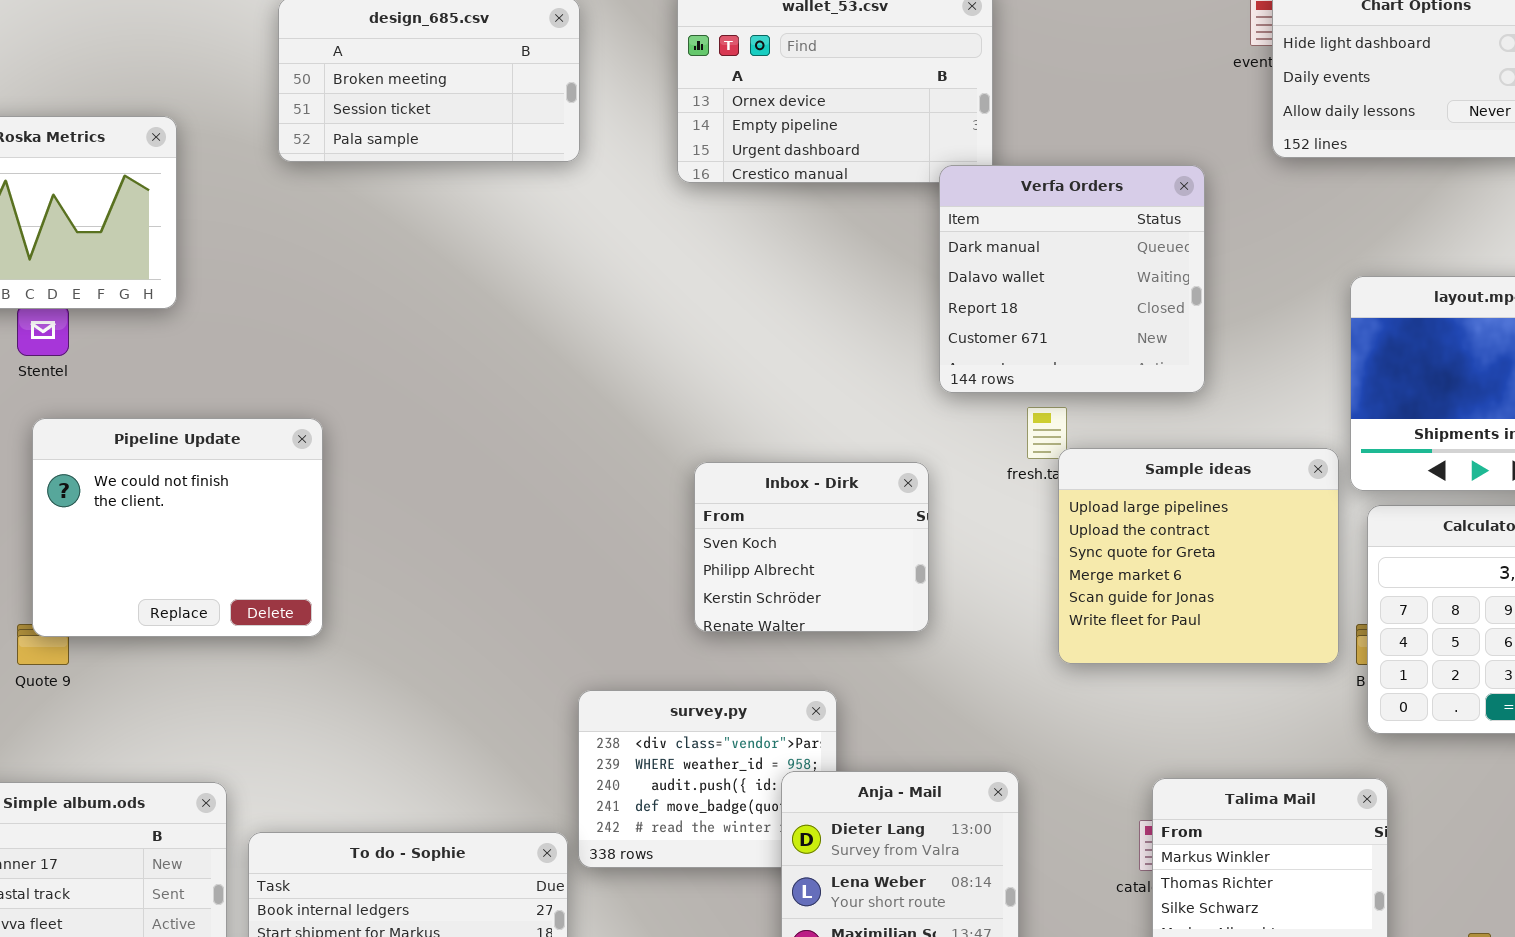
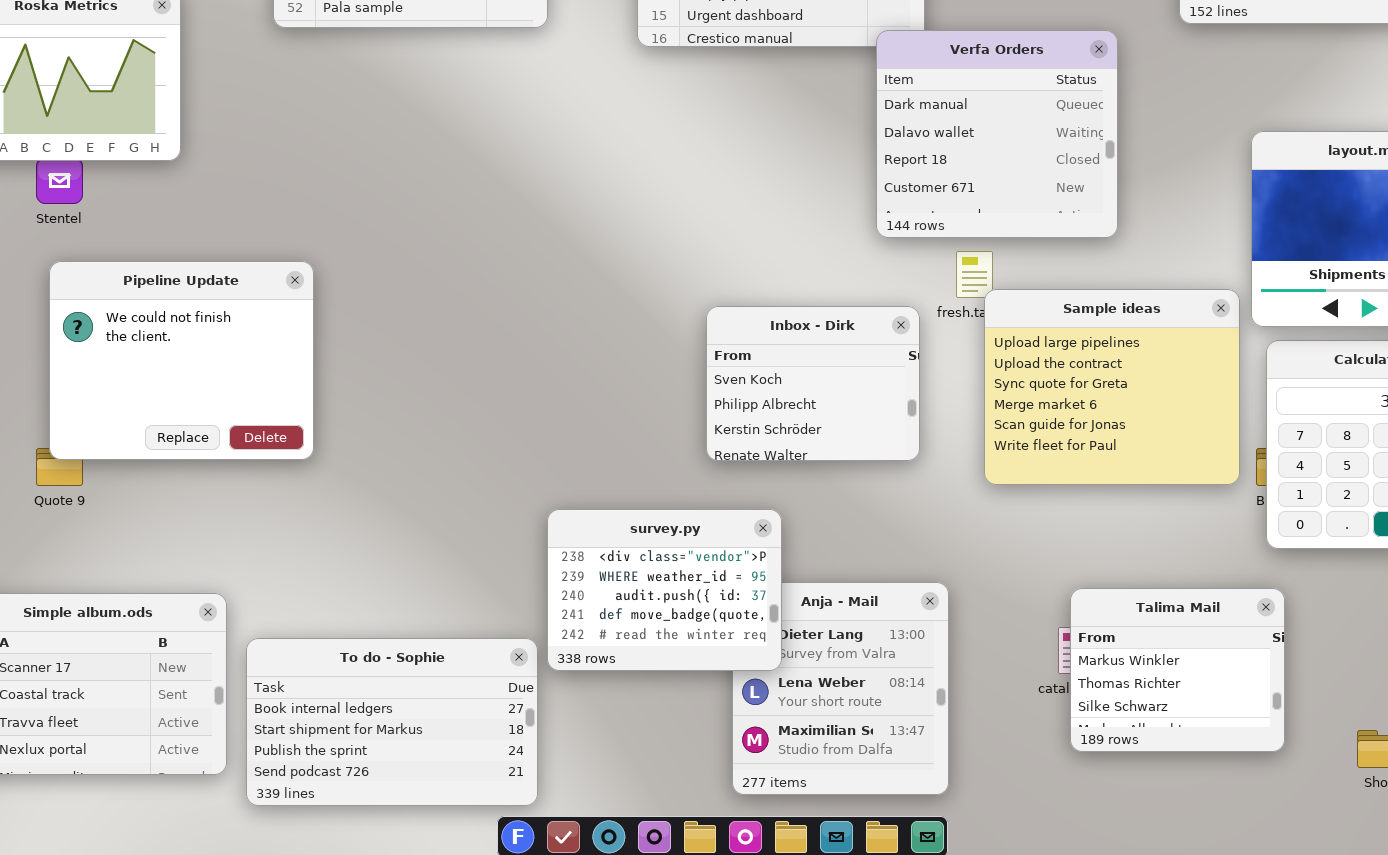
Inbox - Dirk: [694,462,929,632] -> [706,306,920,461], moved
survey.py: [578,690,837,868] -> [547,509,782,671], raised

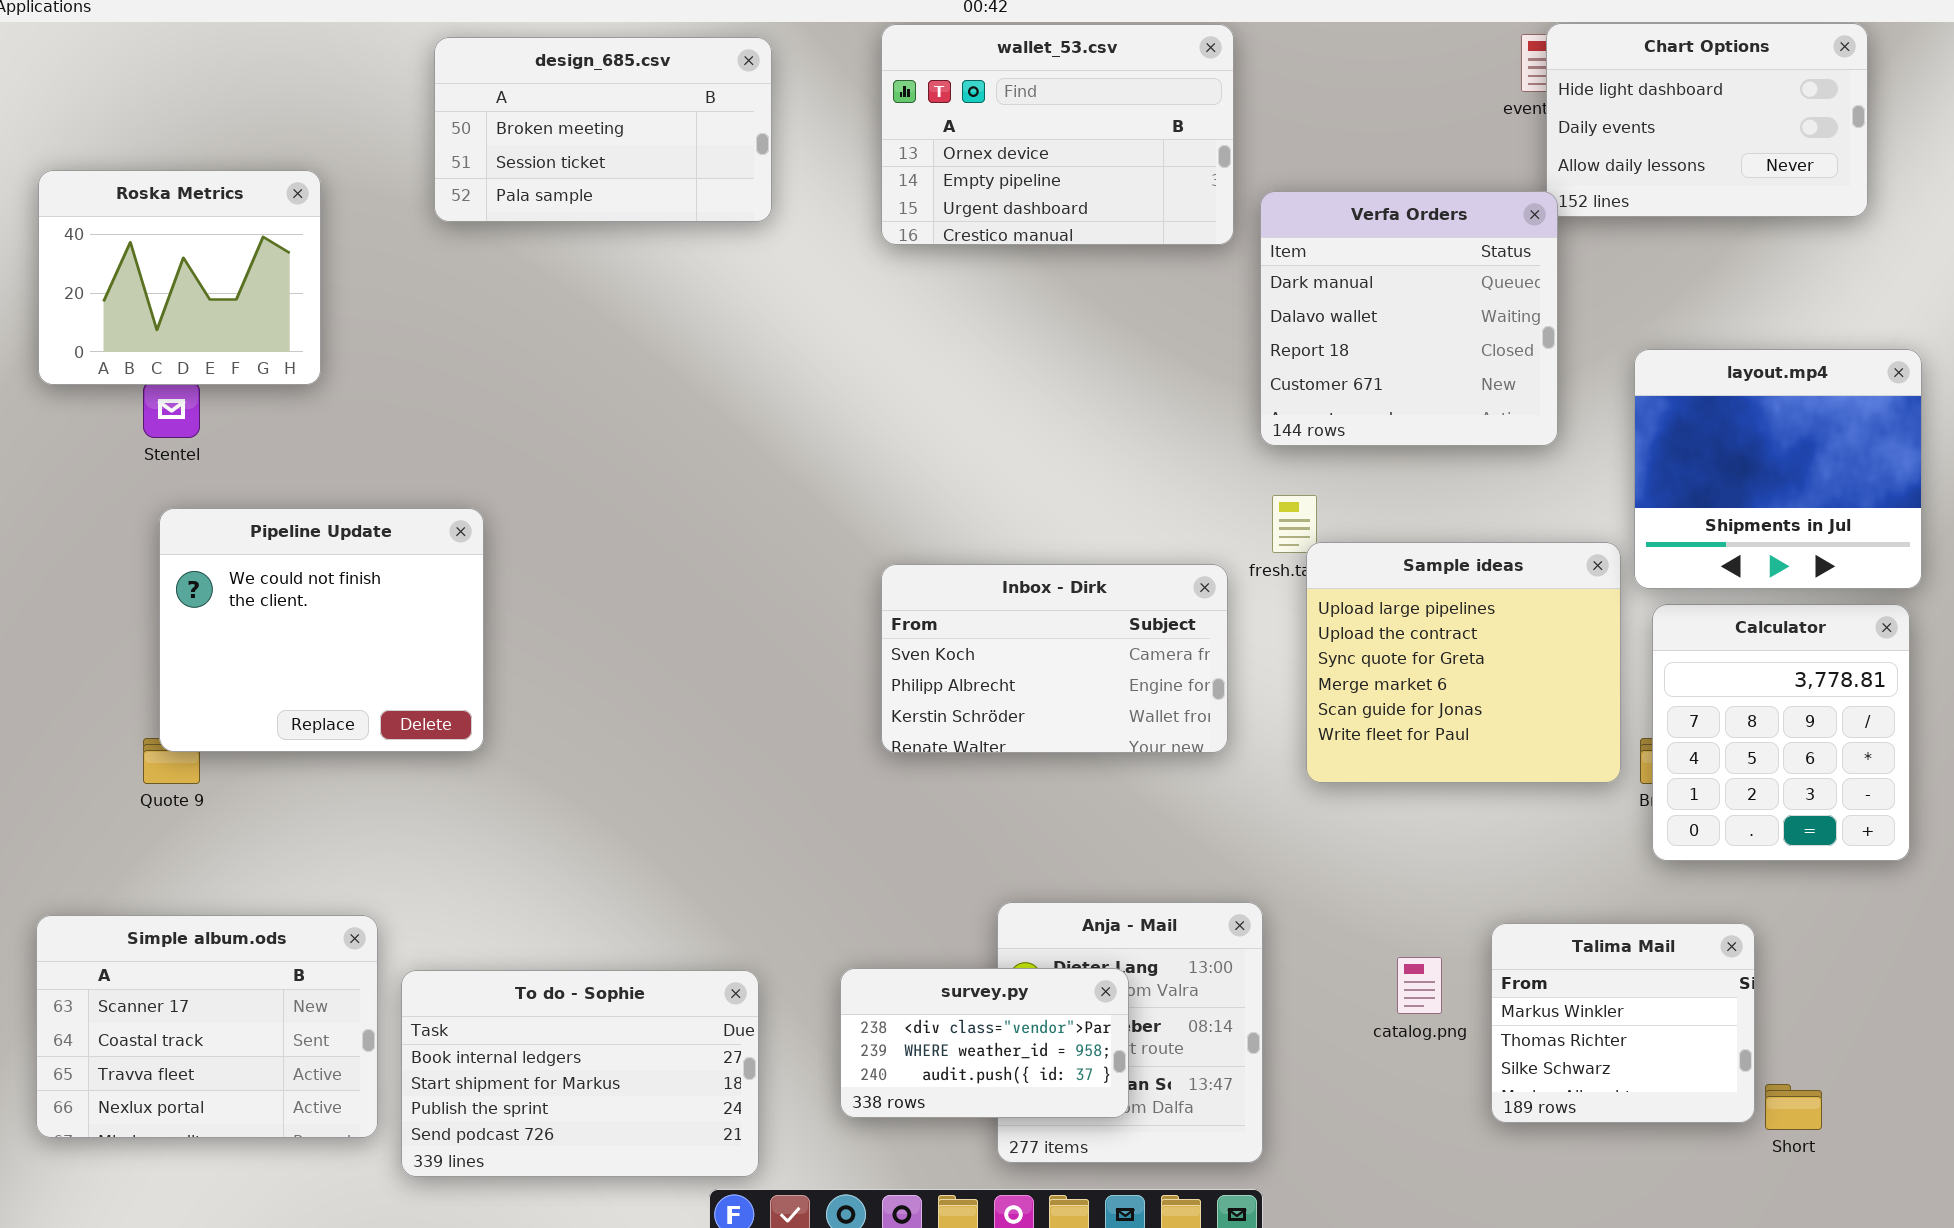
Verfa Orders: [876,30,1118,238] -> [1260,191,1558,446], moved
Inbox - Dirk: [706,306,920,461] -> [881,564,1228,753], resized
survey.py: [547,509,782,671] -> [840,968,1129,1118], moved, resized
Talima Mail: [1070,588,1285,752] -> [1491,923,1755,1123], moved

